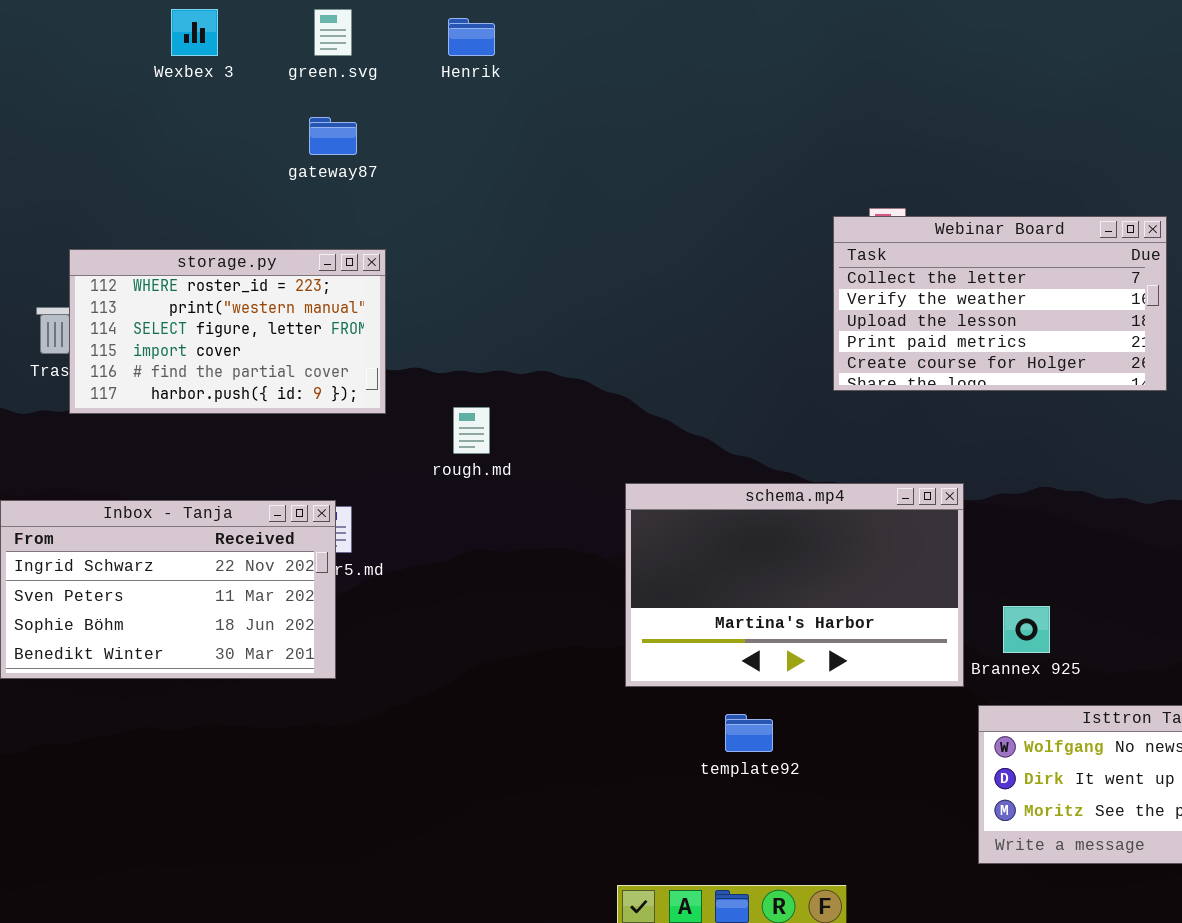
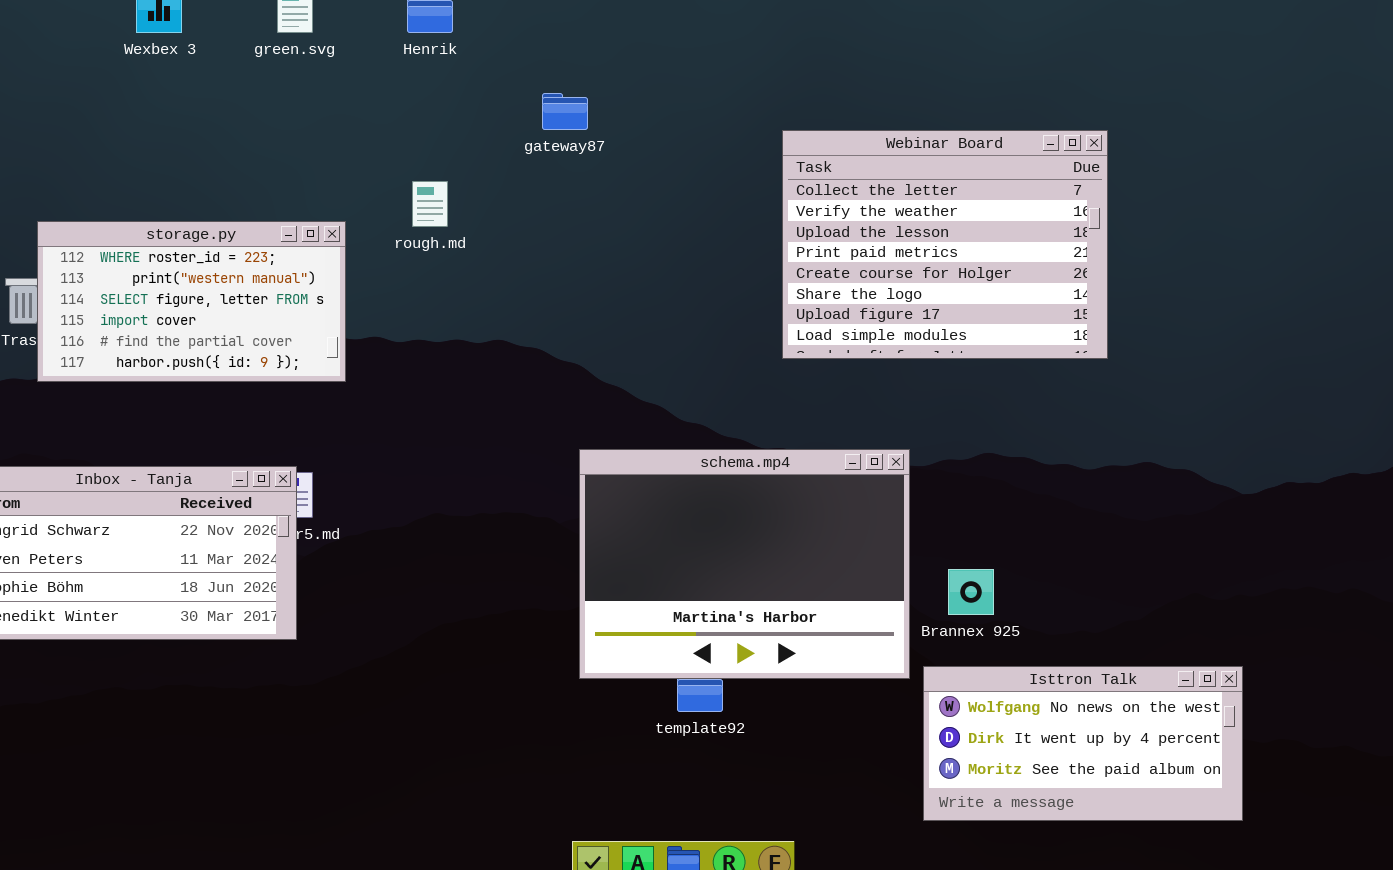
gateway87: [309,117,357,155] -> [542,93,588,130], moved
Webinar Board: [833,216,1167,391] -> [782,130,1108,359], resized
rough.md: [453,407,490,454] -> [412,181,448,227], moved
schema.mp4: [625,483,964,687] -> [579,449,910,679], resized

